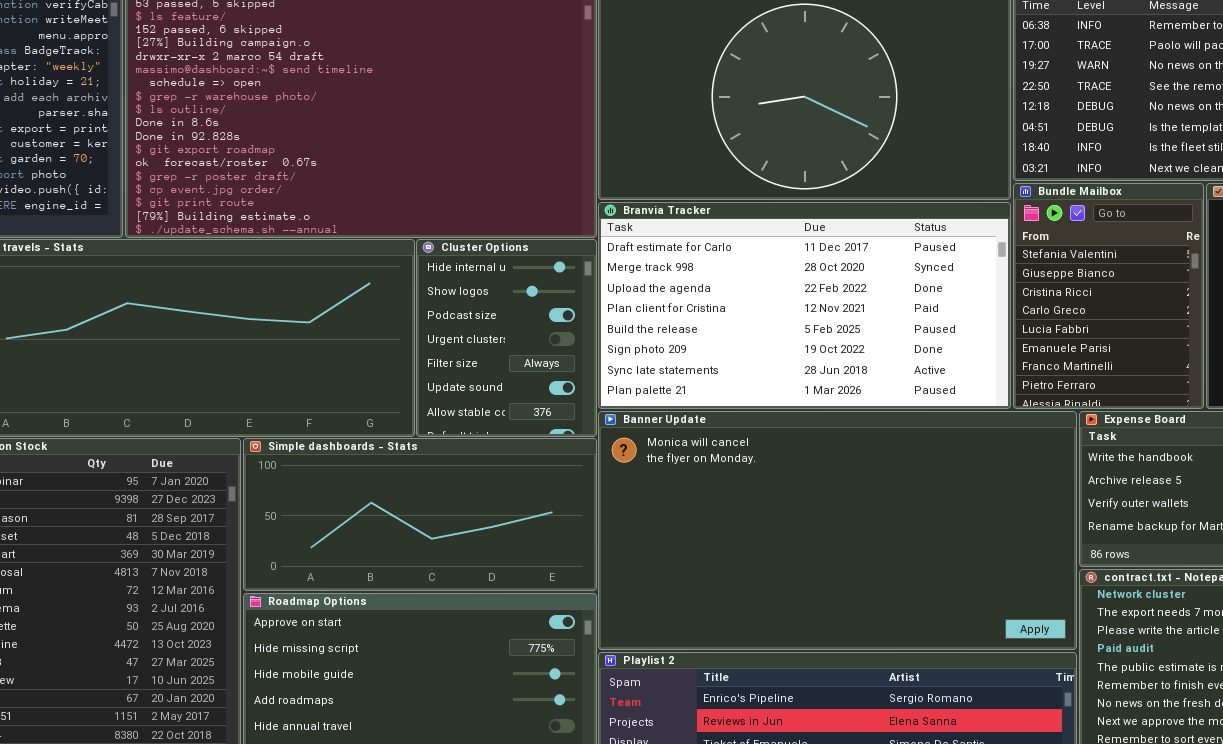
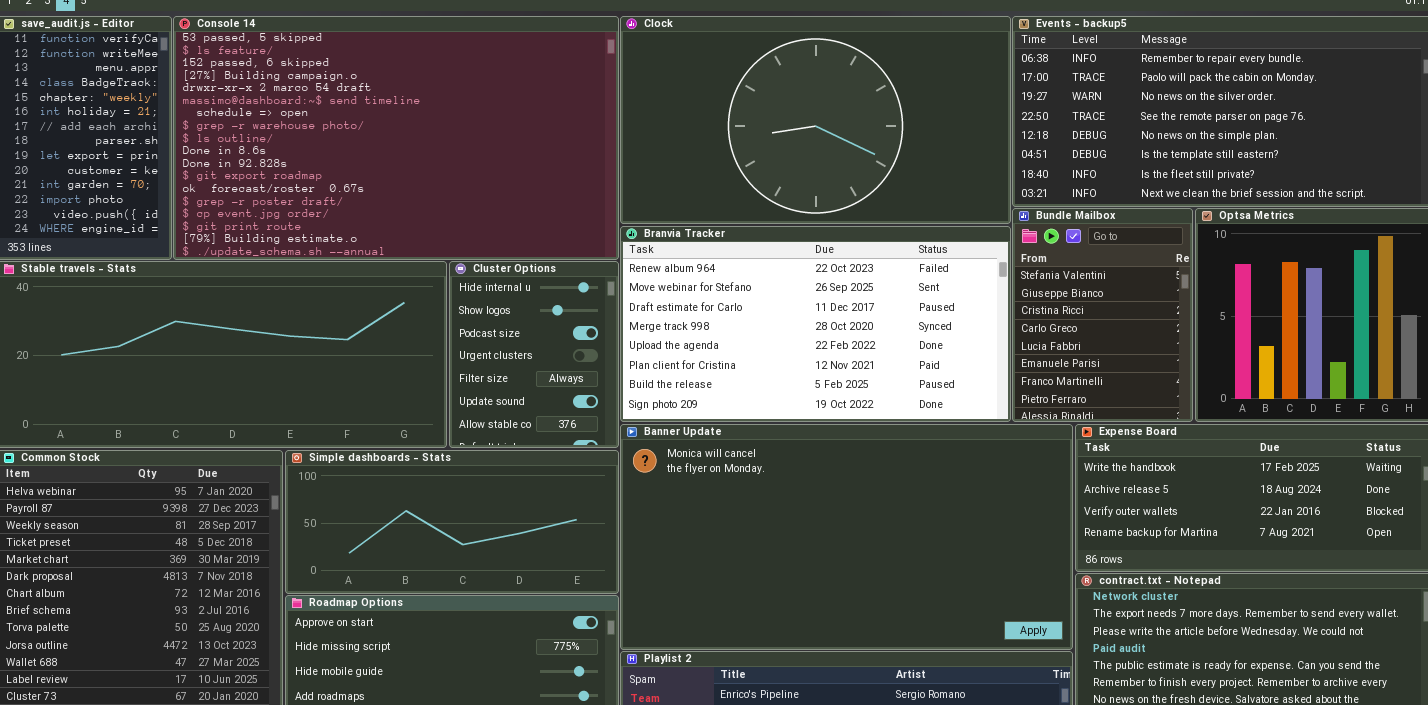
Branvia Tracker: [598,202,1011,409] -> [620,226,1011,422], scrolled up 2 rows

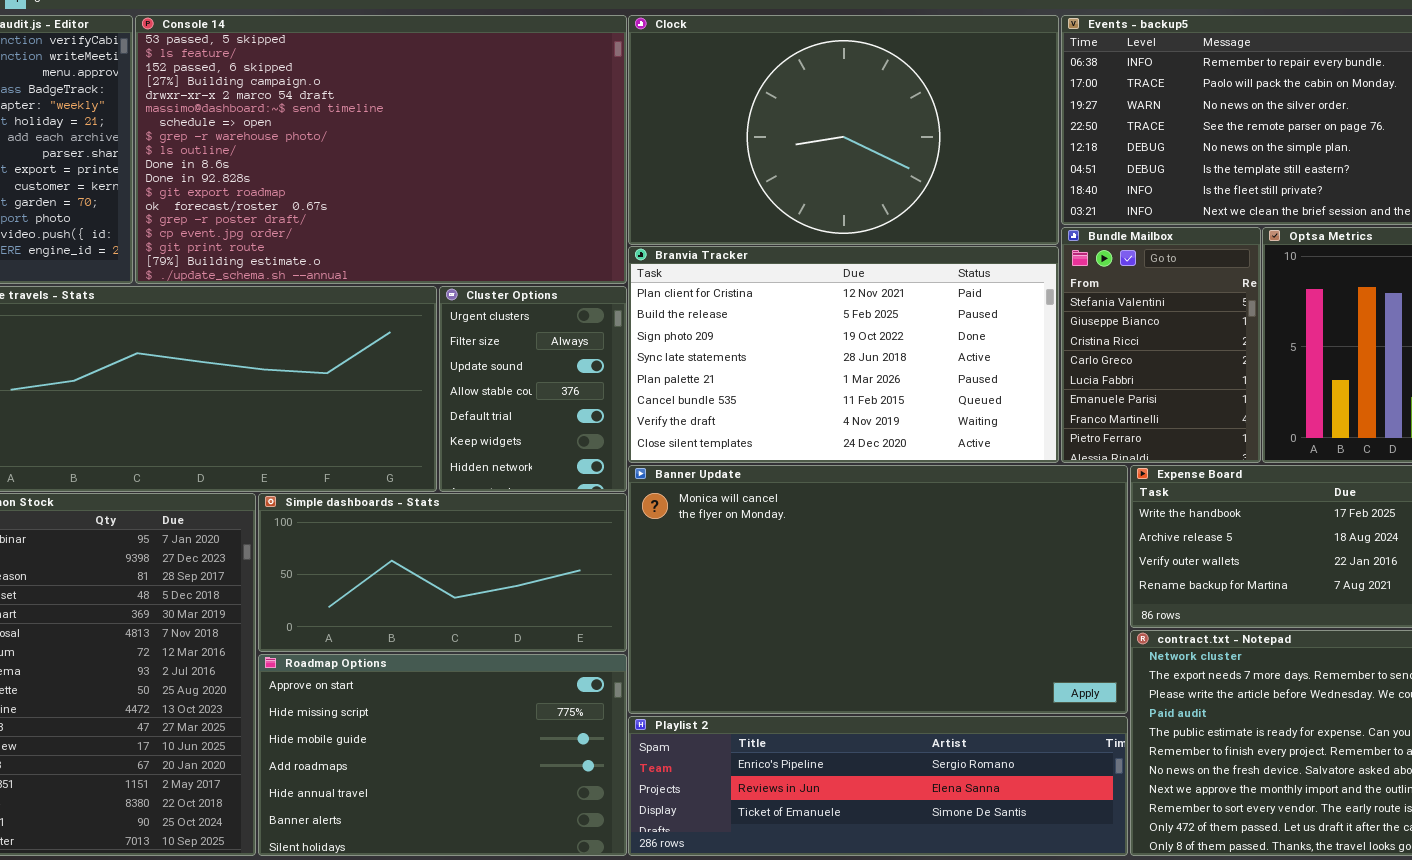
Branvia Tracker: [620,226,1011,422] -> [628,246,1059,463], scrolled down 5 rows
Cluster Options: [449,261,619,448] -> [439,286,627,492], scrolled down 3 rows

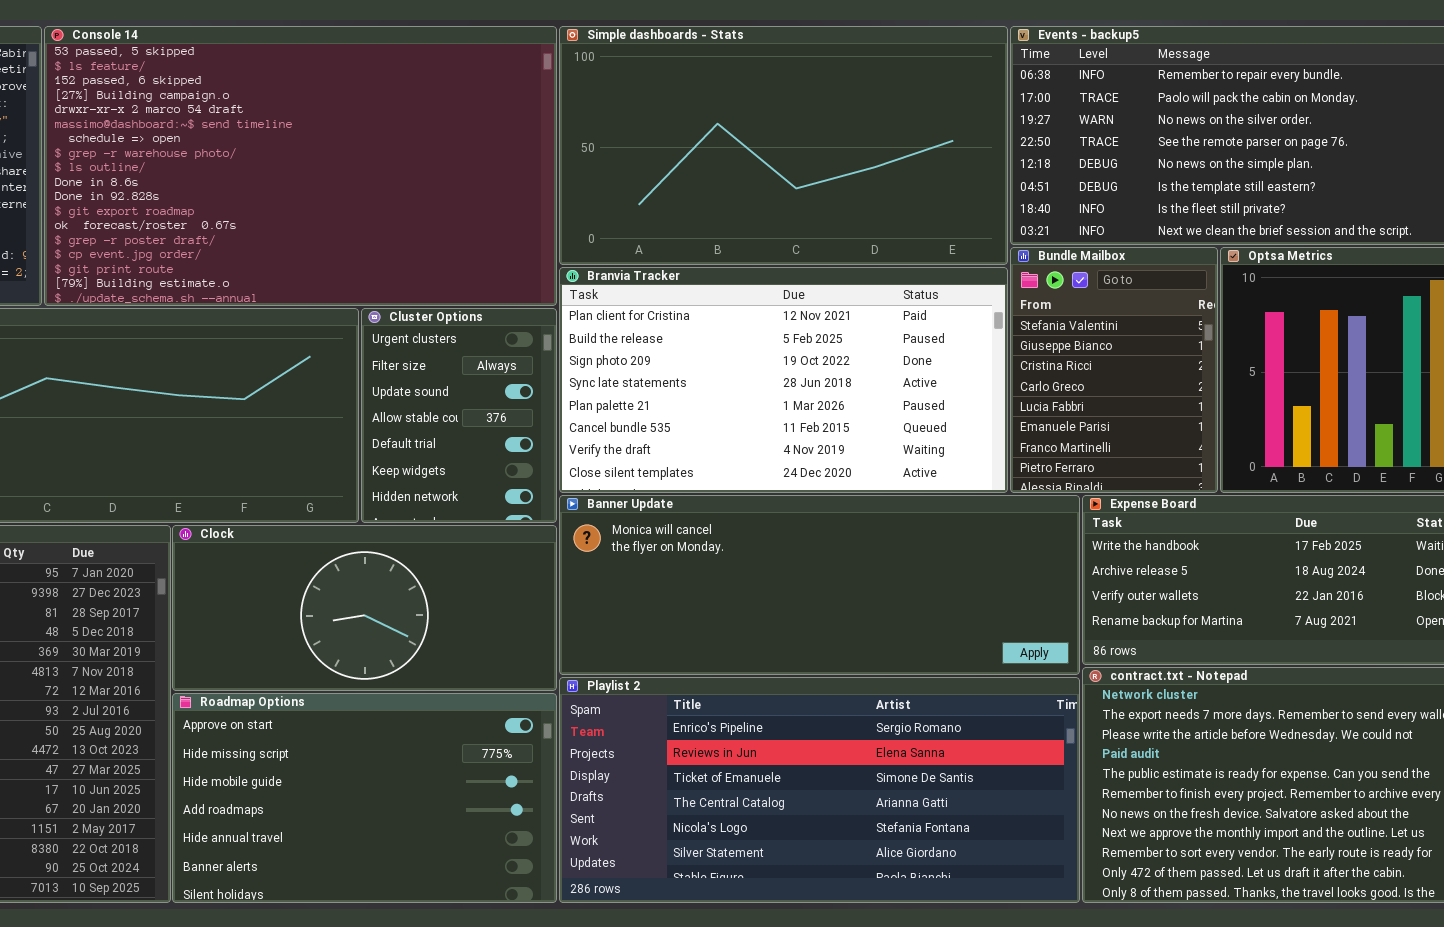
Clock: [628,15,1059,245] -> [172,525,557,691], moved, resized
Banner Update: [628,465,1128,714] -> [559,495,1080,675], resized
Simple dashboards - Stats: [258,493,627,652] -> [559,26,1008,265], moved, resized
Playlist 2: [628,716,1128,856] -> [559,677,1080,903], resized

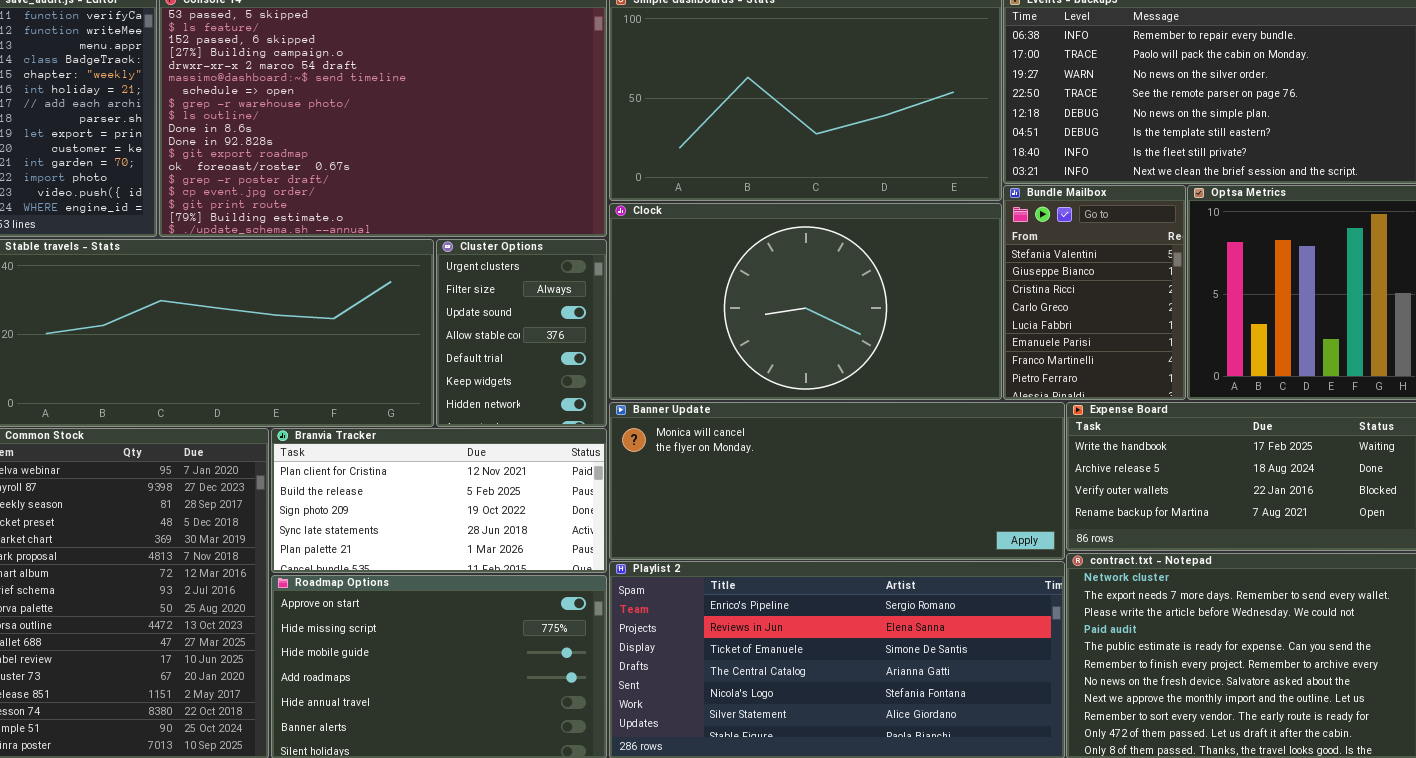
Branvia Tracker: [559,267,1008,493] -> [271,428,607,573], moved, resized
Clock: [172,525,557,691] -> [609,203,1002,400], moved, resized

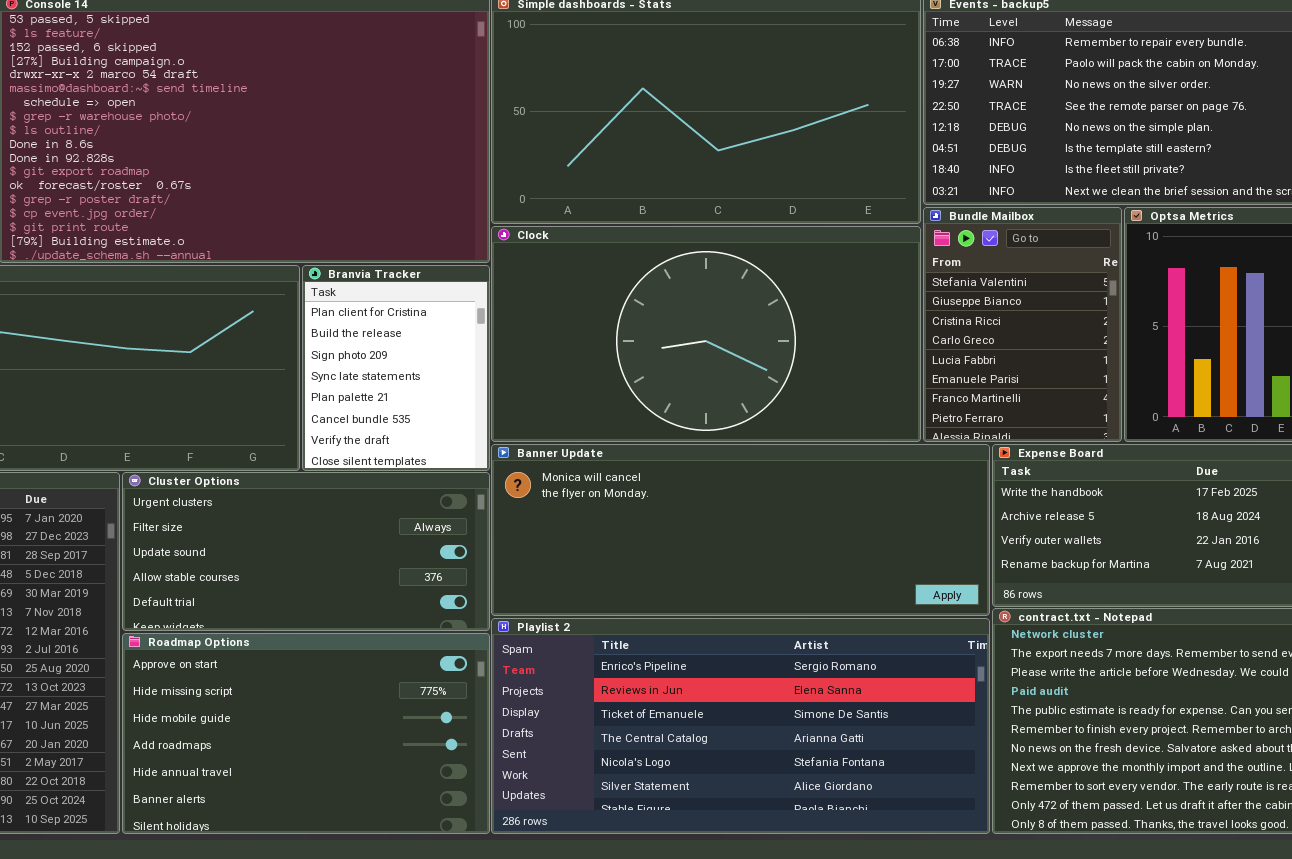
Cluster Options: [436,239,607,427] -> [122,472,490,631], moved, resized
Branvia Tracker: [271,428,607,573] -> [302,265,490,471], moved, resized

